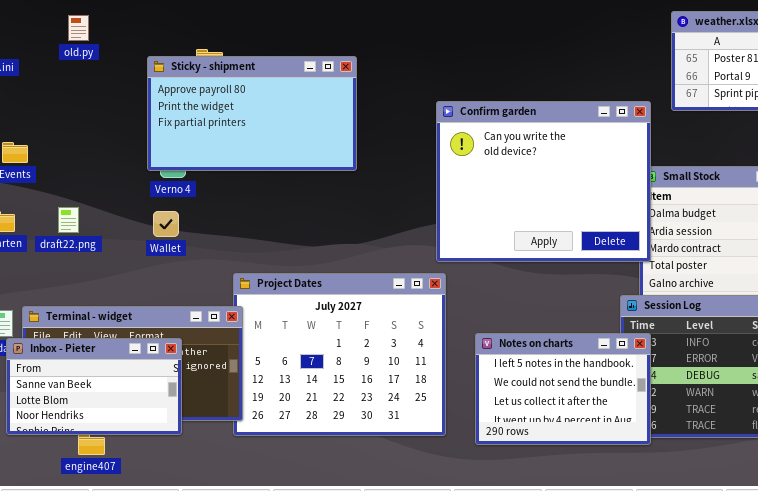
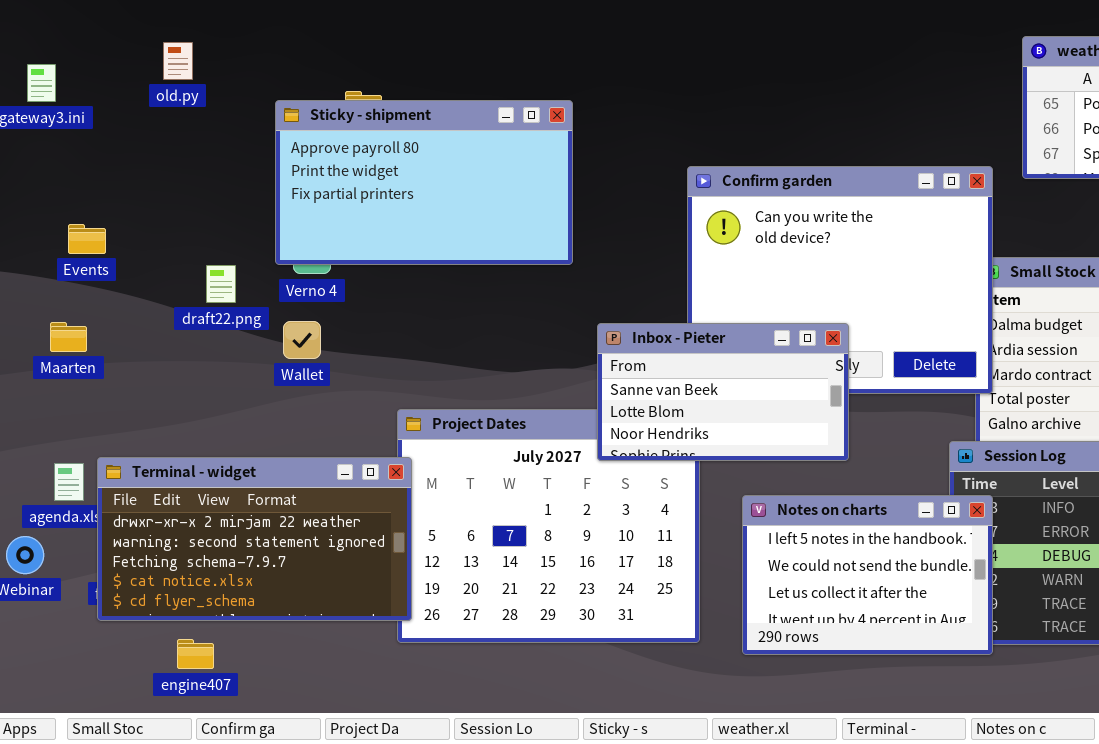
draft22.png: [58,207,79,233] -> [206,265,236,303], moved
Inbox - Pieter: [6,338,182,435] -> [597,323,849,461], moved

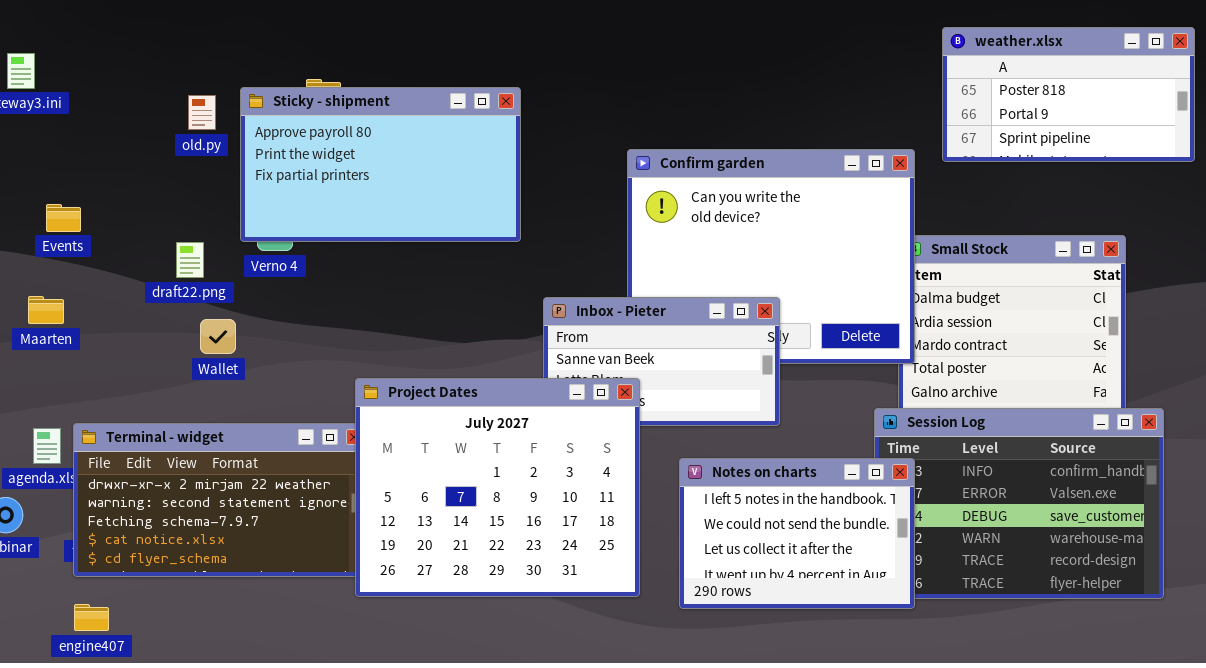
old.py: [163,42,193,80] -> [188,95,216,130], moved
Wallet: [283,321,321,359] -> [200,319,236,354], moved
Project Dates: [397,409,700,643] -> [355,378,640,597], raised
engine407: [177,639,214,669] -> [74,604,109,631], moved

